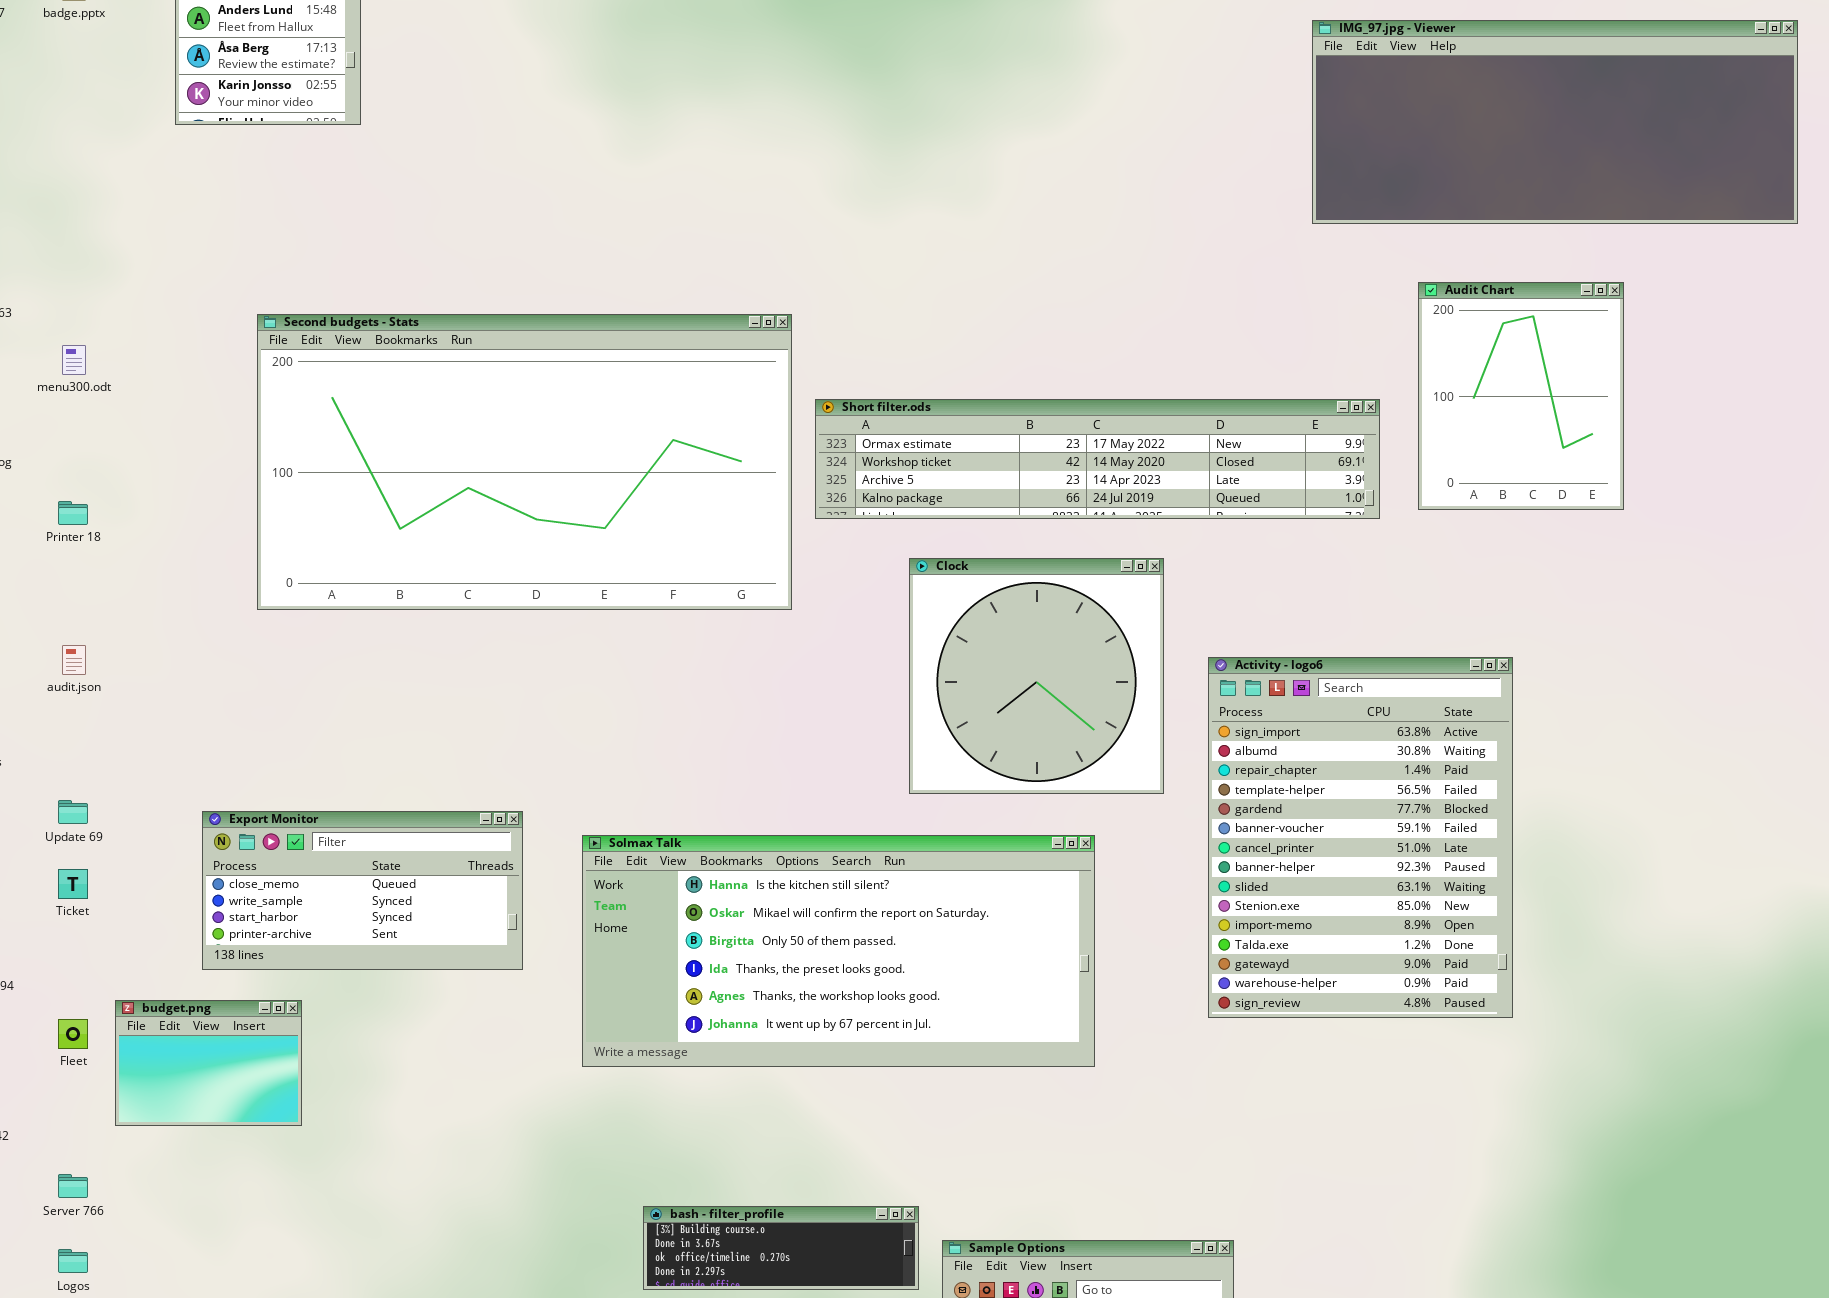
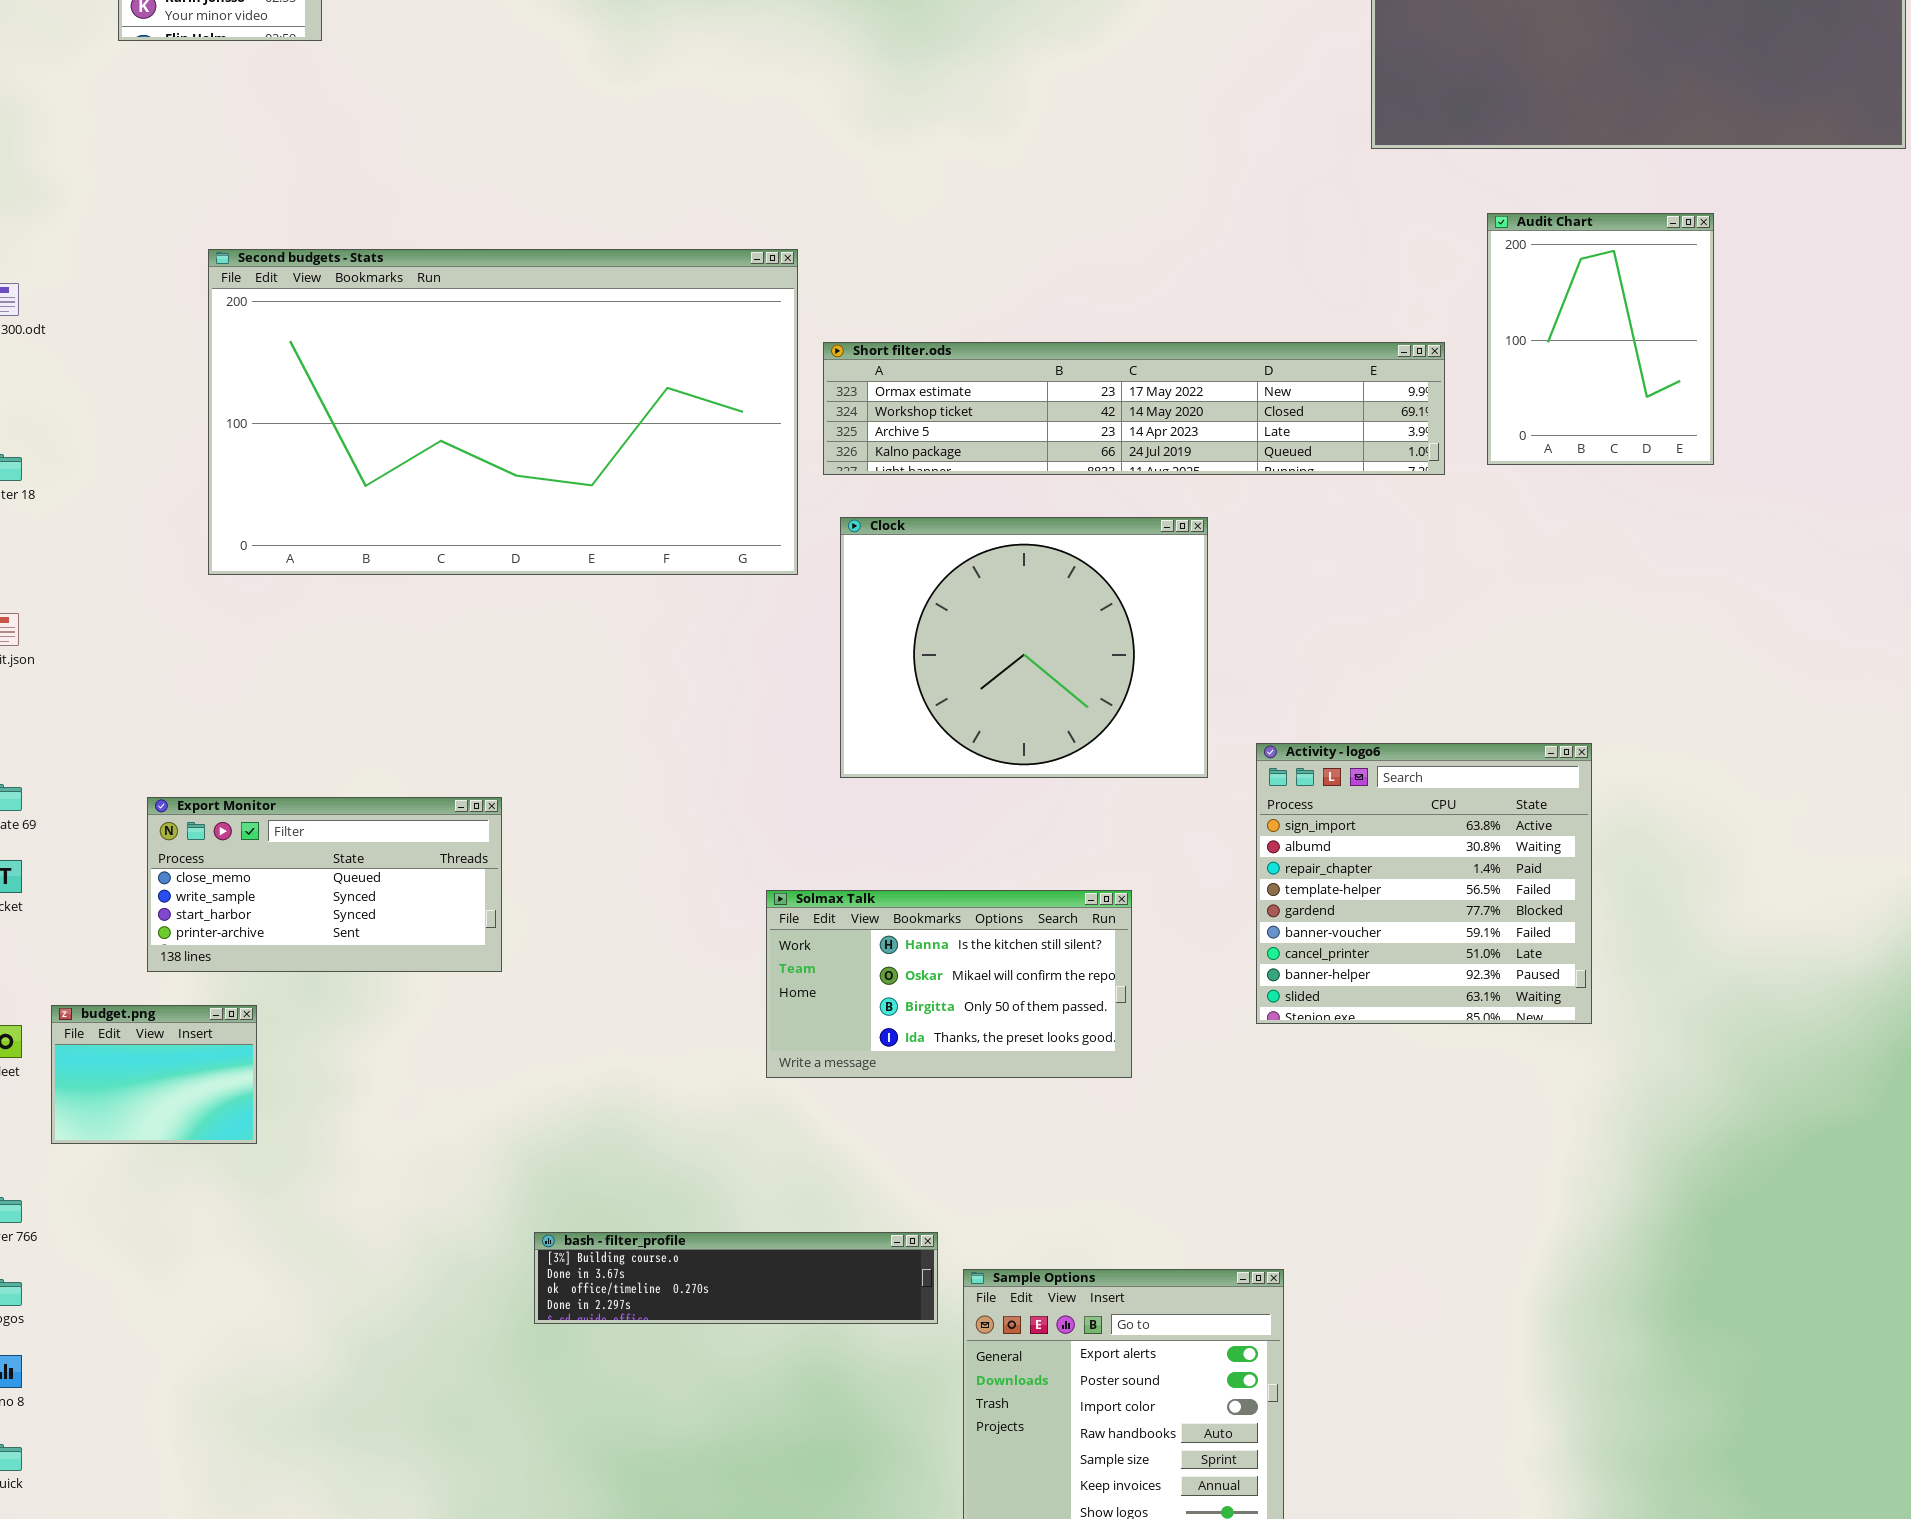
Clock: [909,558,1164,794] -> [840,517,1208,778], resized
Activity - logo6: [1208,657,1513,1018] -> [1256,743,1592,1024], resized
Solmax Talk: [582,835,1095,1067] -> [766,890,1132,1078], resized
bash - filter_profile: [643,1206,919,1290] -> [534,1232,938,1324], resized

